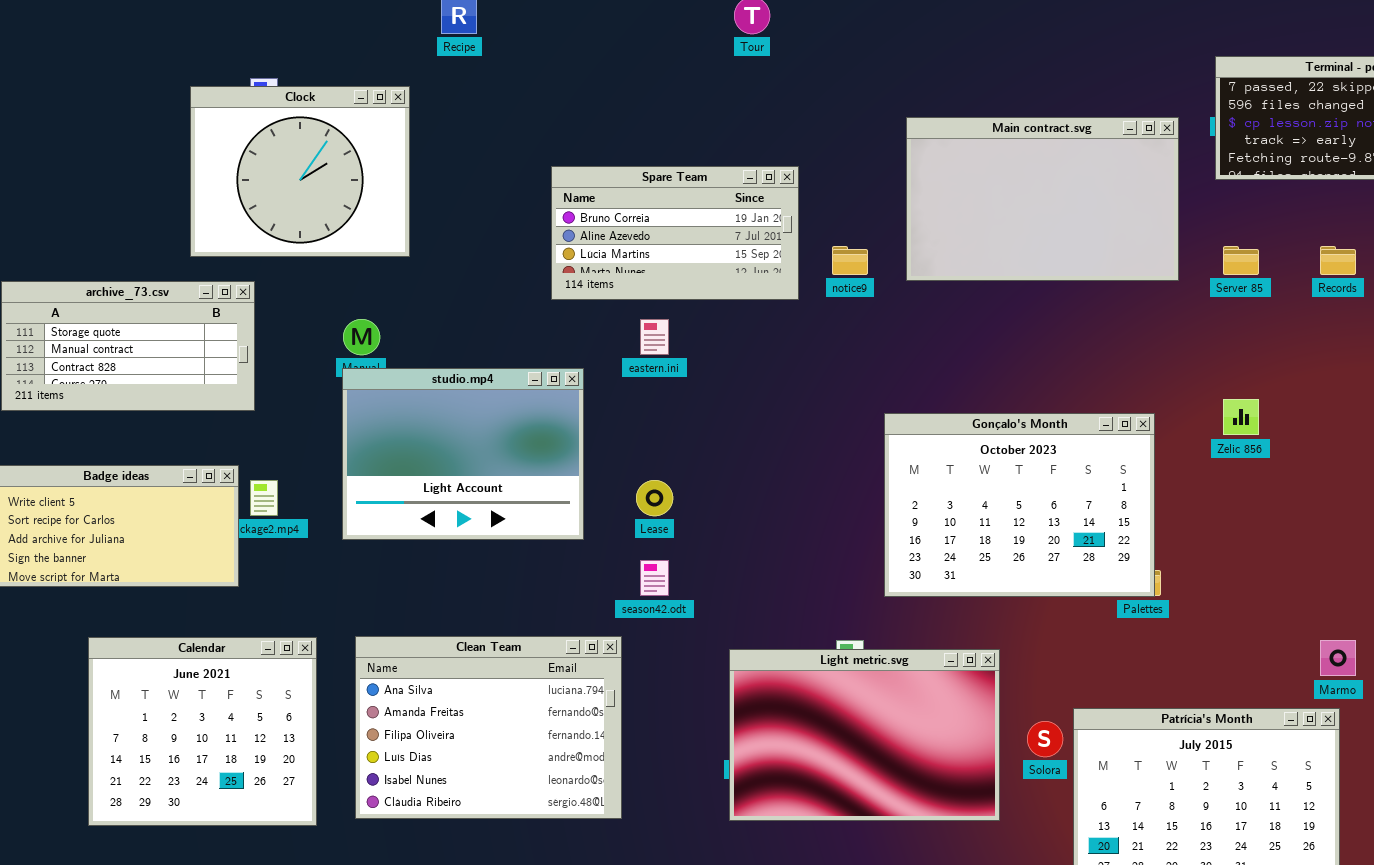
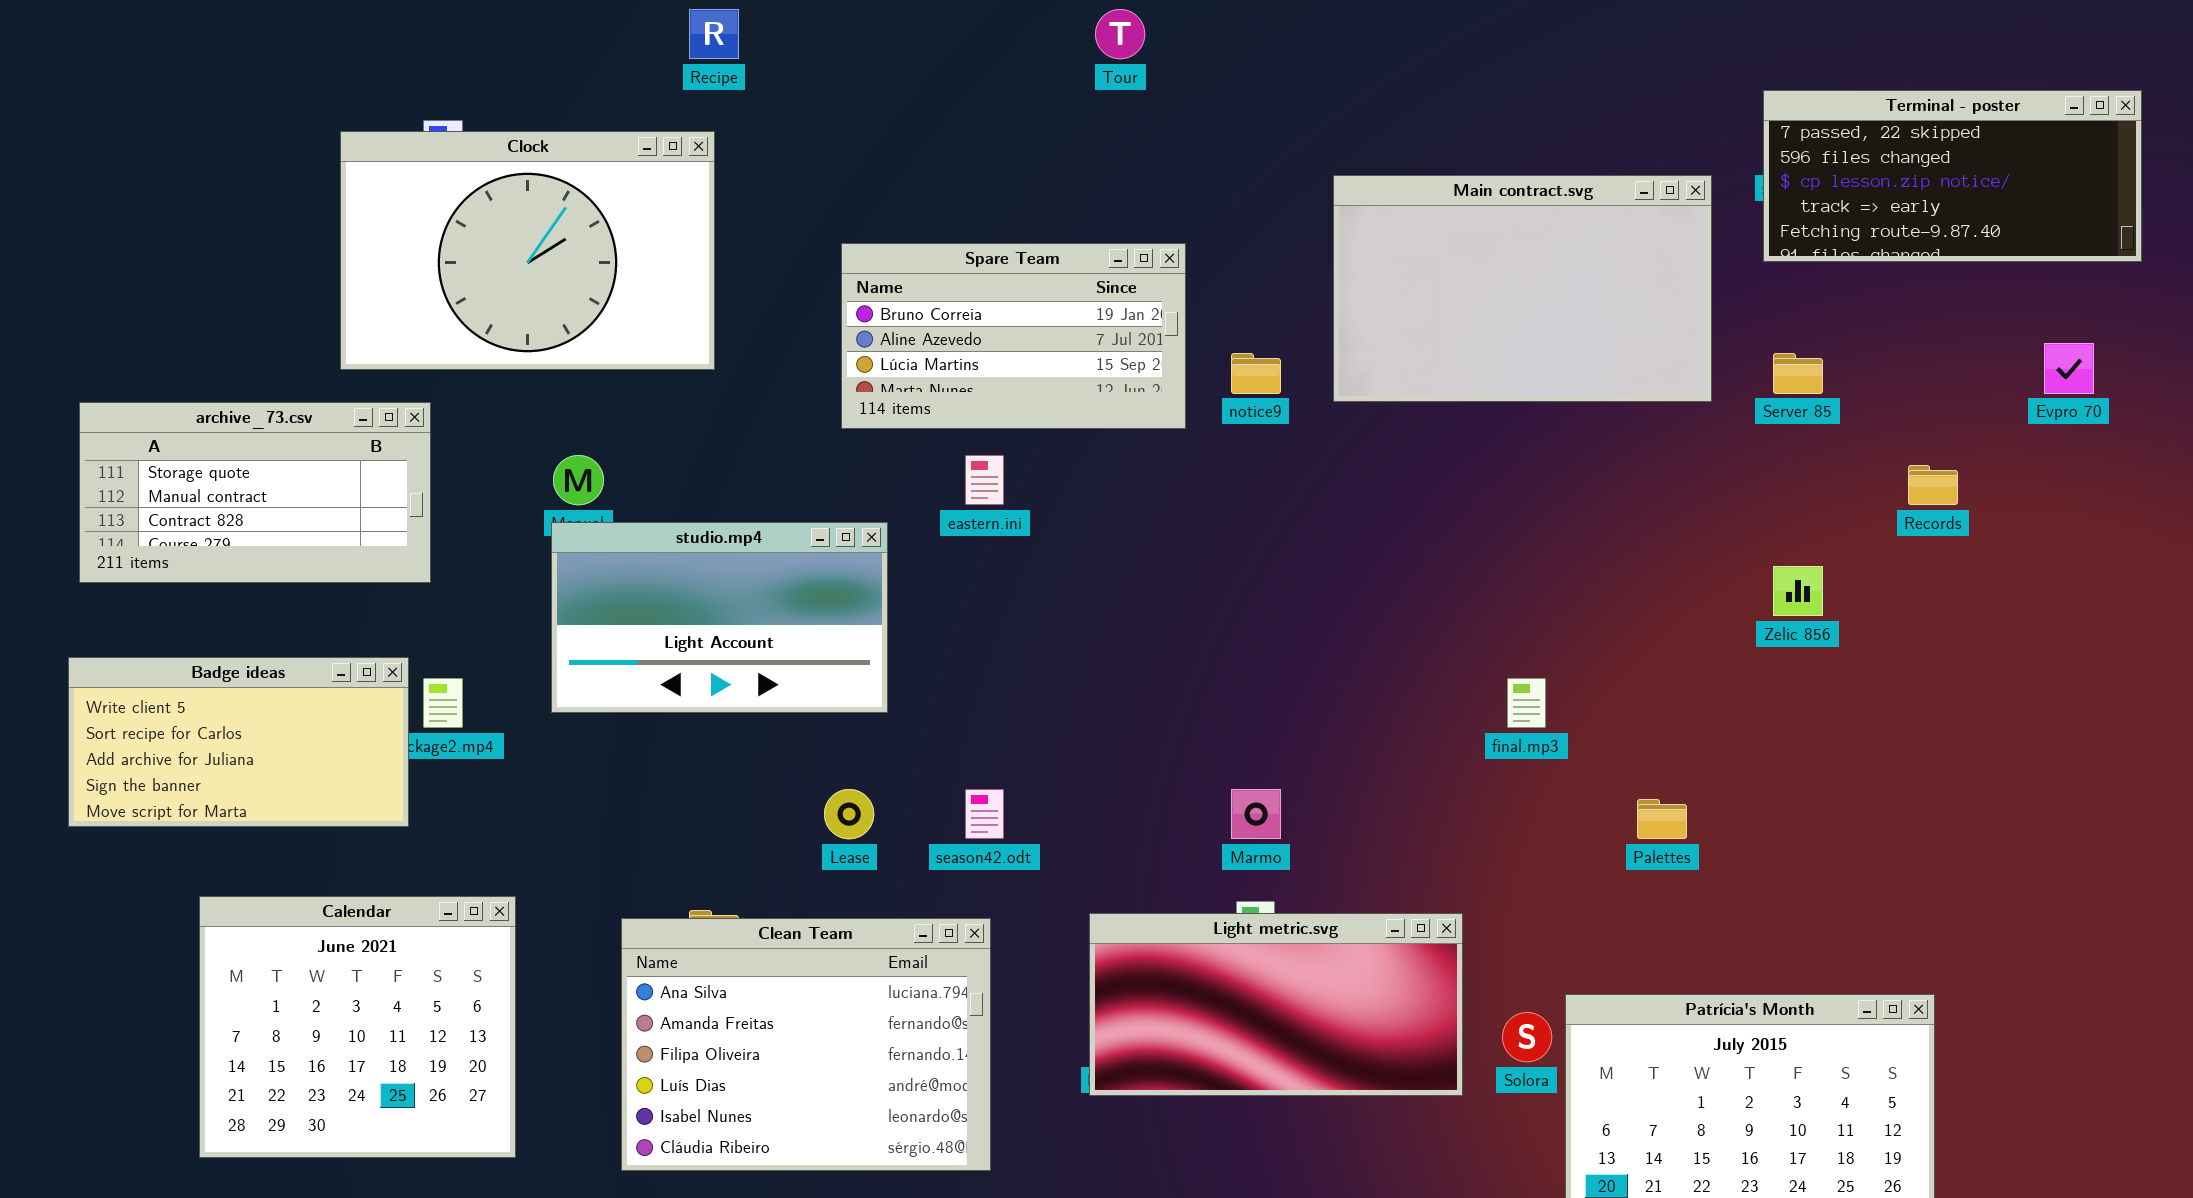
Clock: [190,86,410,257] -> [340,131,715,370], resized
Records: [1320,246,1356,275] -> [1908,465,1958,505], moved
studio.mp4: [342,368,584,540] -> [551,522,888,713], resized
Gonçalo's Month: [884,413,1155,597] -> none, closed
Lease: [636,480,673,516] -> [824,789,874,839], moved
Clean Team: [355,636,622,819] -> [621,918,991,1171], moved
Marmo: [1320,640,1356,676] -> [1231,789,1281,839], moved
Light metric.svg: [729,649,1000,821] -> [1089,913,1463,1096], resized

